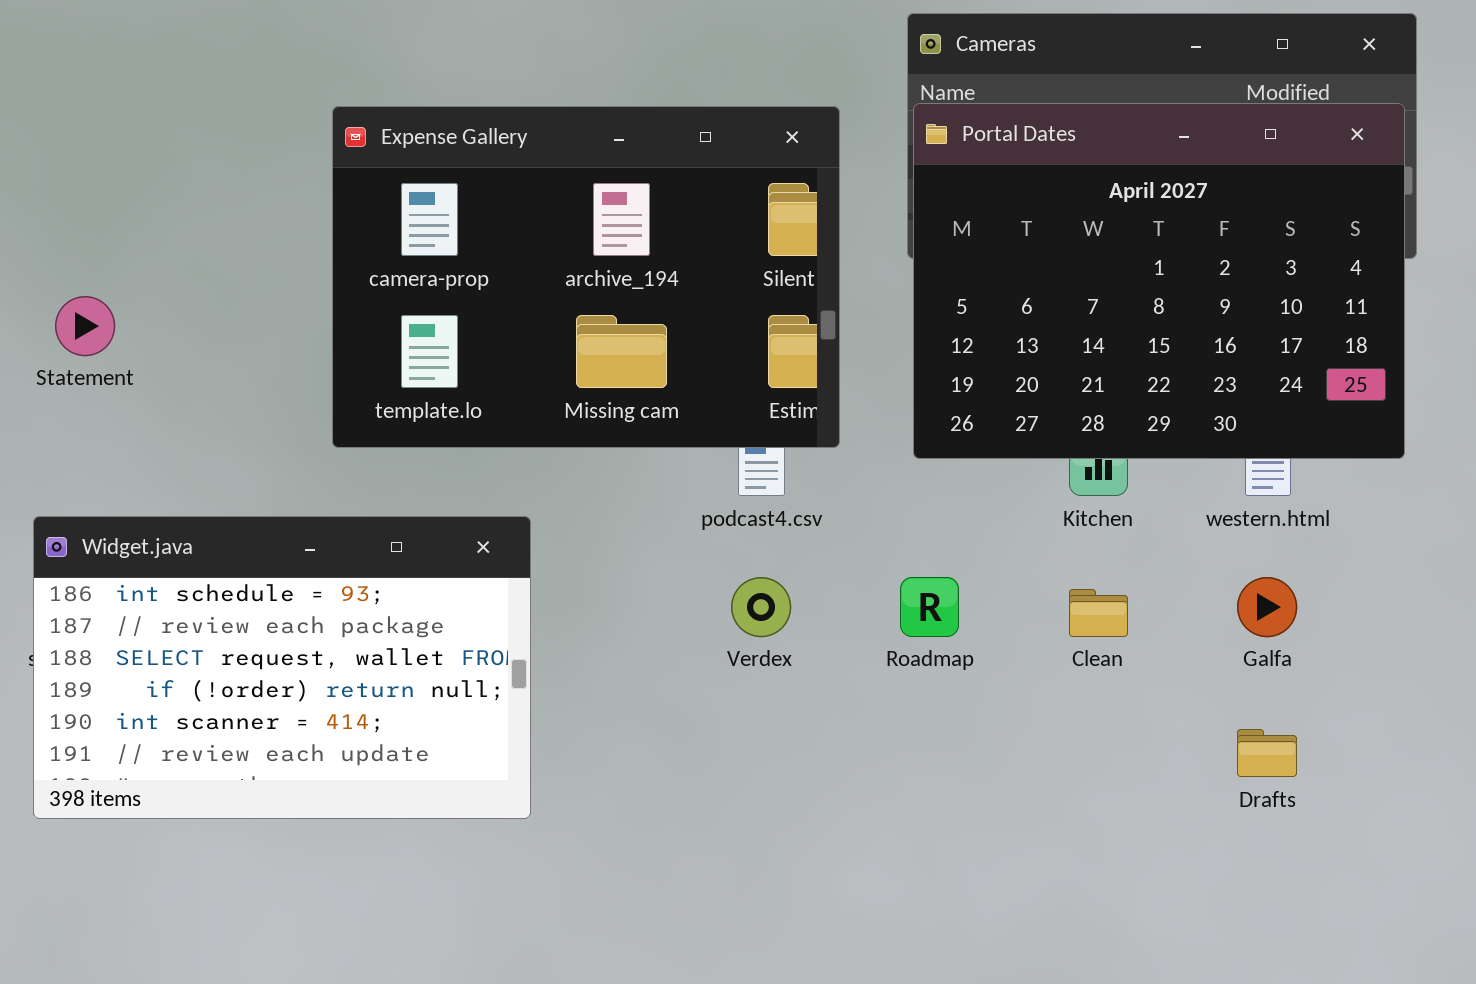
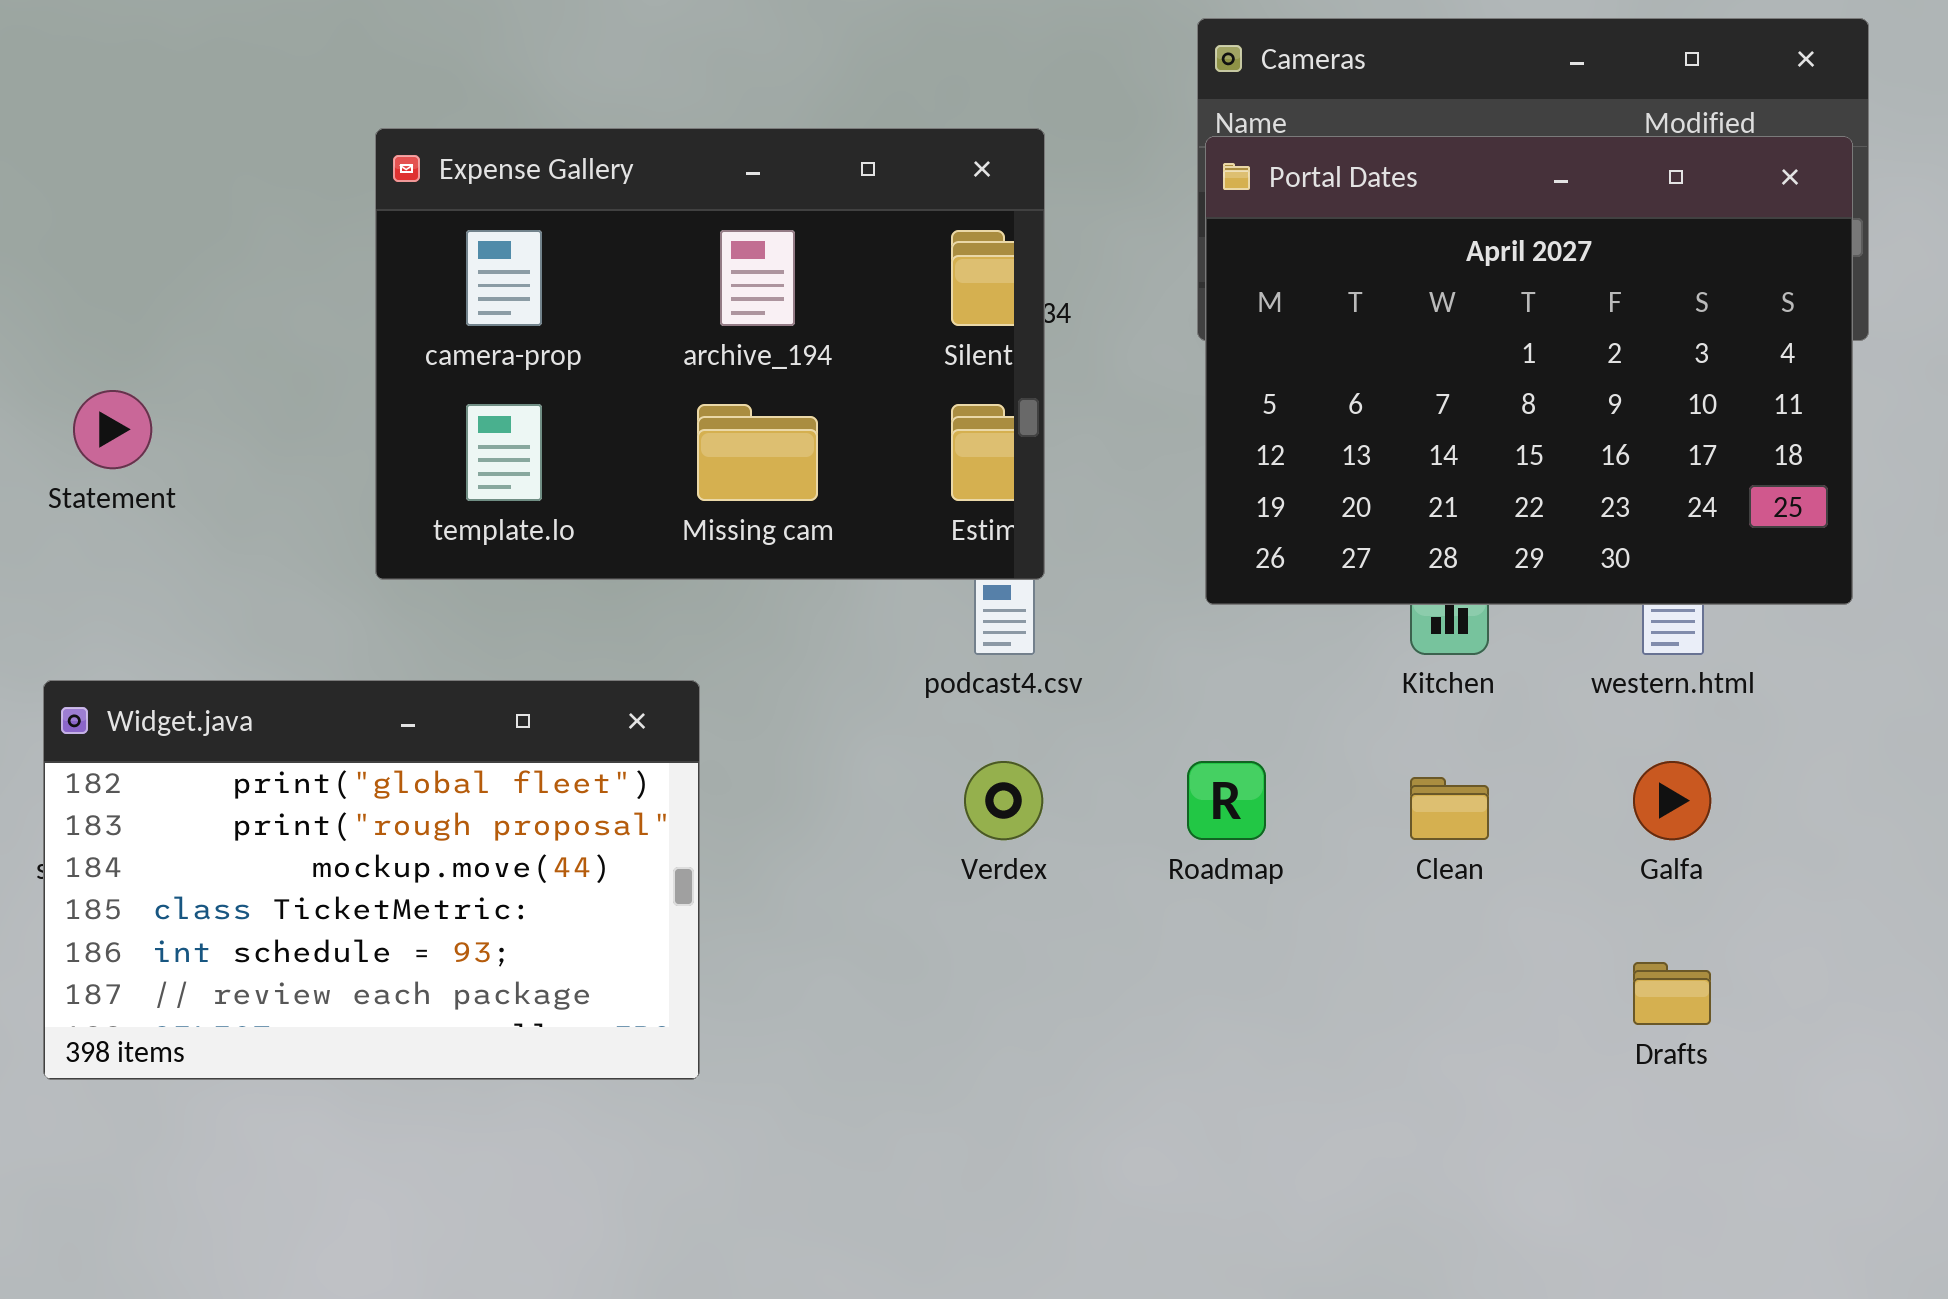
Expense Gallery: [332,106,840,448] -> [375,128,1045,580], moved
Widget.java: [33,516,531,819] -> [43,680,700,1080], scrolled up 4 rows

